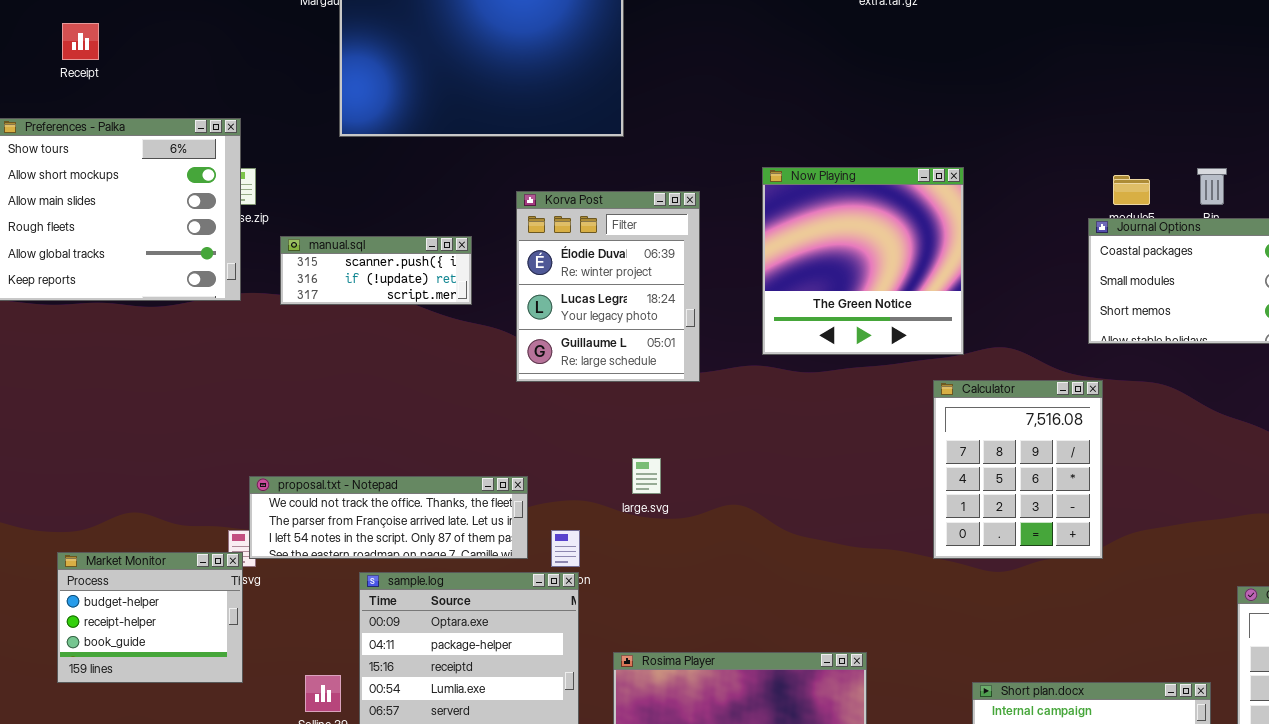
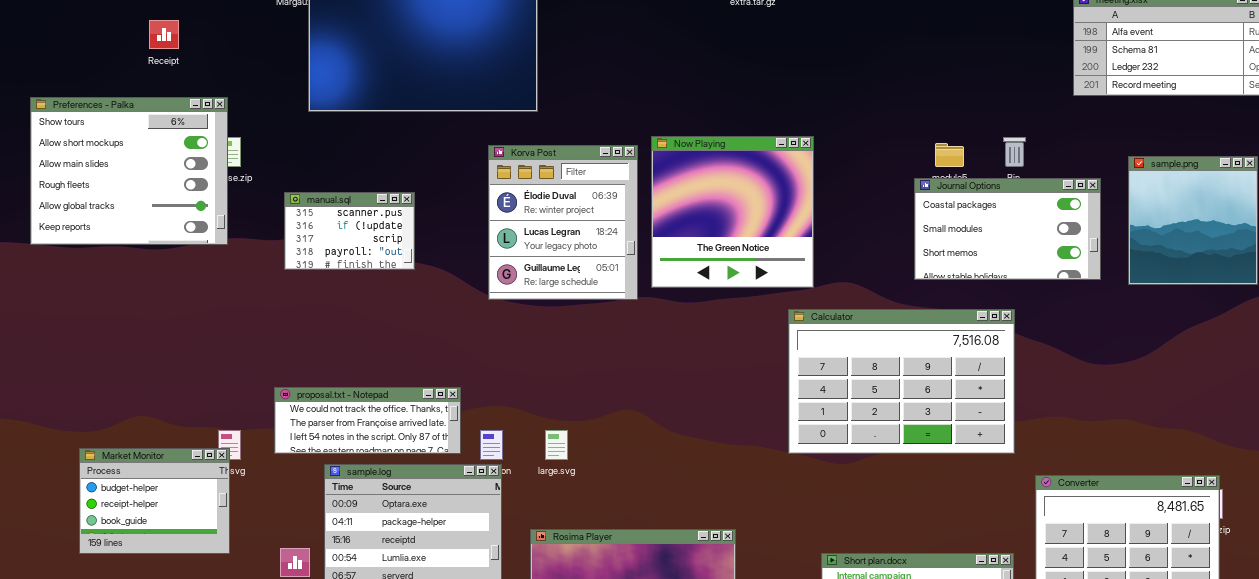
Receipt: [62,23,99,60] -> [149,20,179,49], moved
Korva Post: [516,191,700,382] -> [488,145,638,300], moved
manual.sql: [280,236,472,305] -> [284,192,415,270], resized
Calculator: [933,380,1103,559] -> [788,309,1015,454], resized
large.svg: [632,458,661,494] -> [545,430,568,460], moved
proposal.txt - Notepad: [249,476,528,559] -> [274,387,461,454], resized

